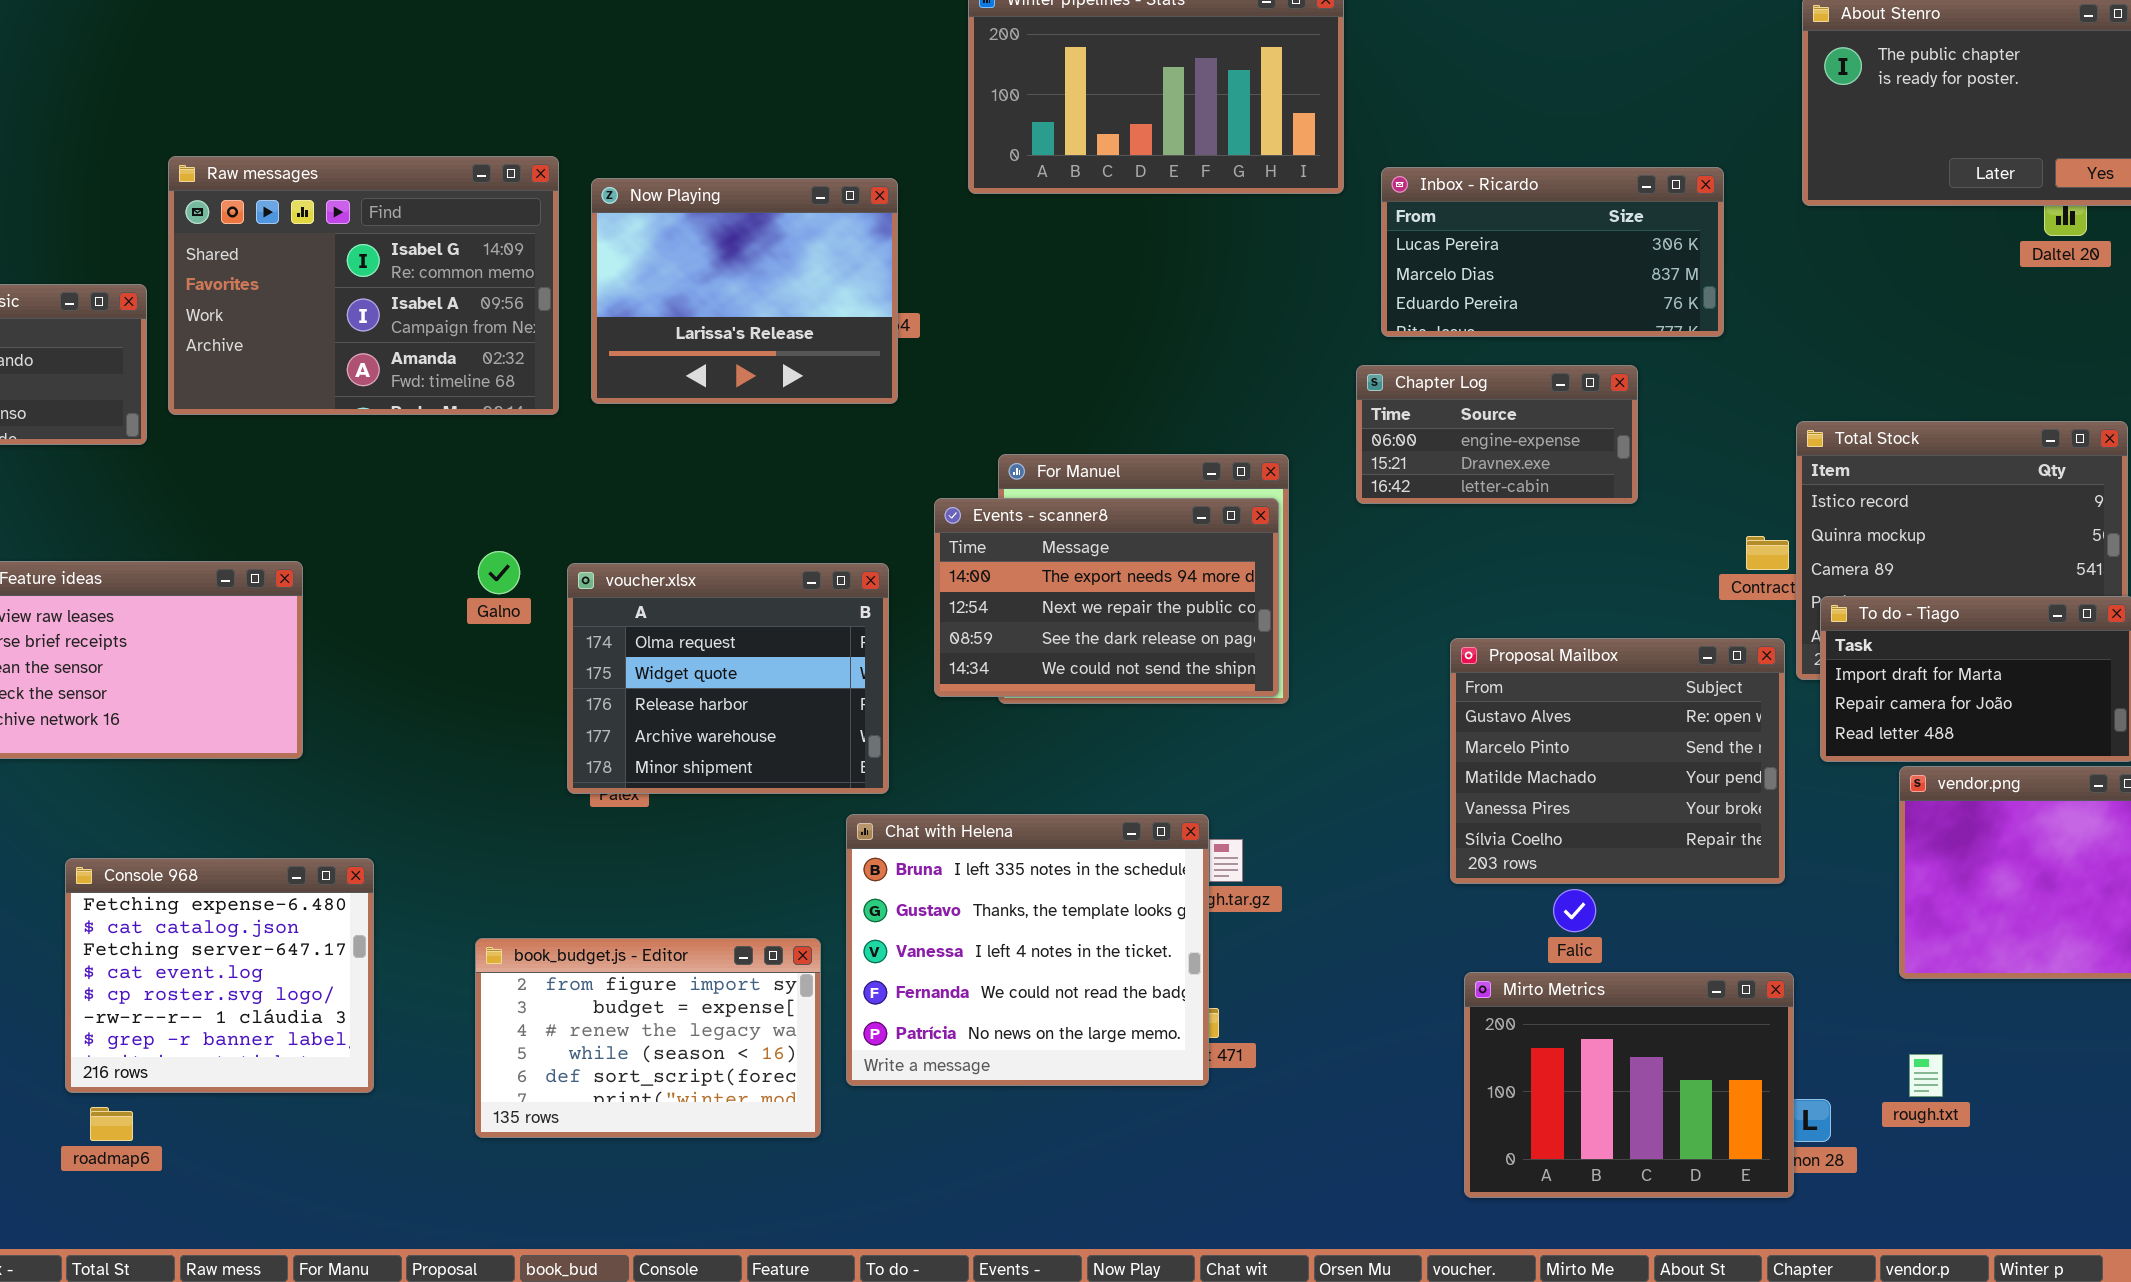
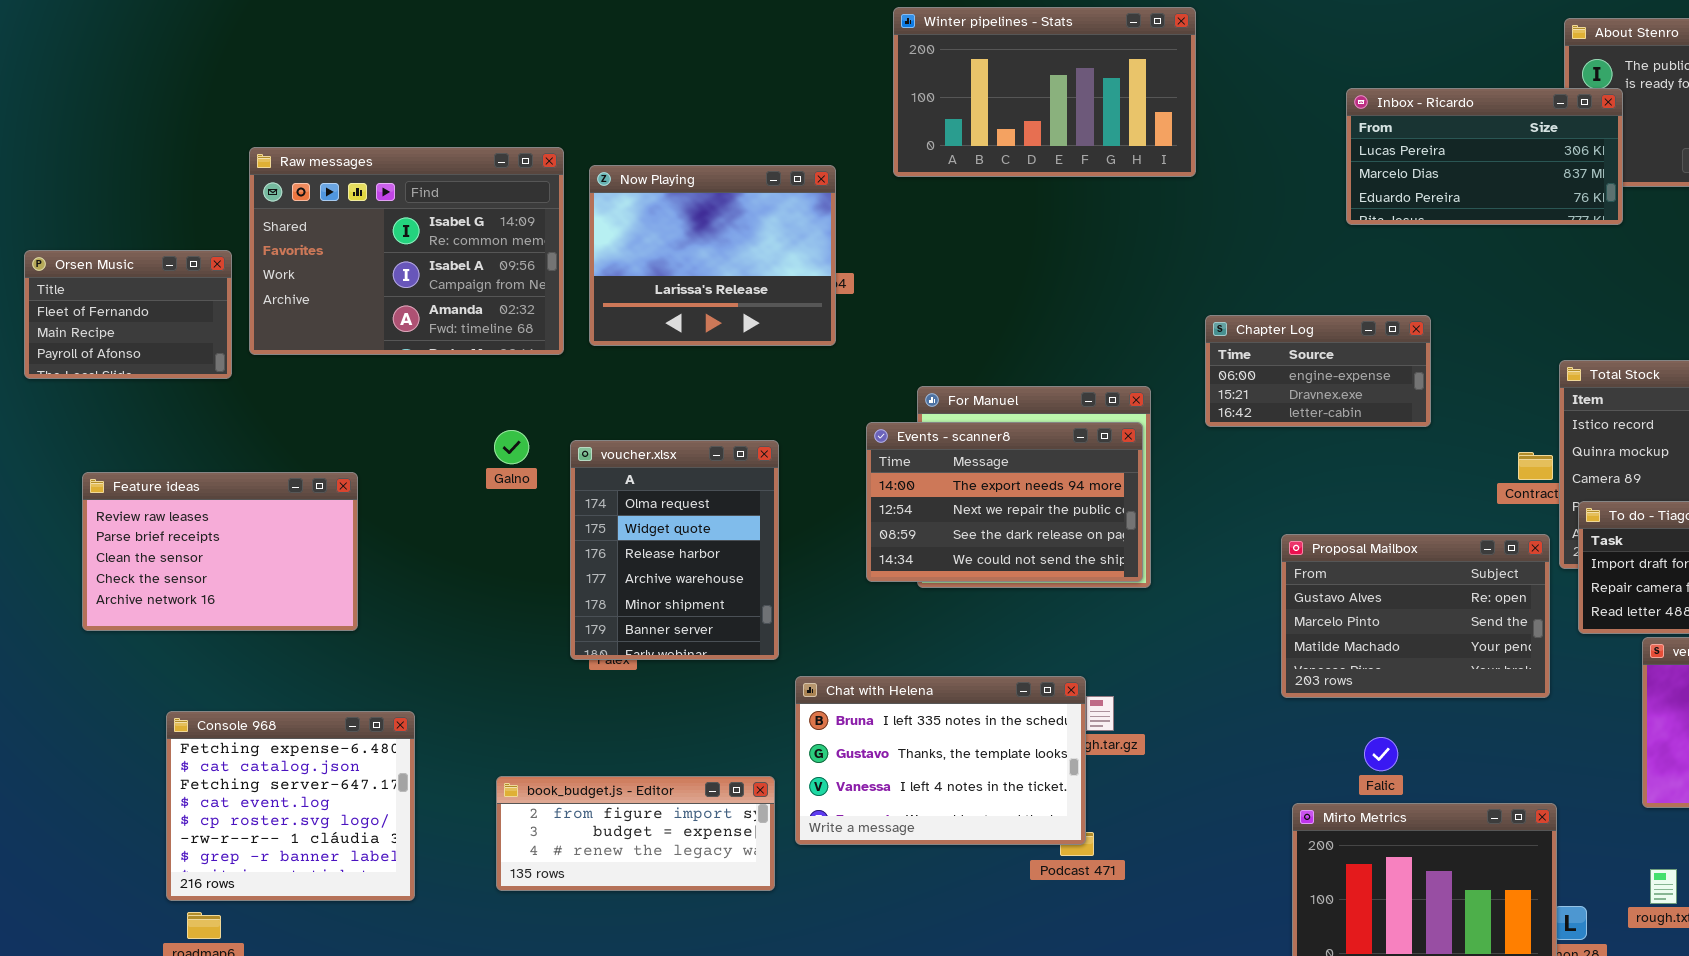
Inbox - Ricardo: [1381,167,1724,337] -> [1346,88,1623,225], moved
Galno: [478,551,520,594] -> [494,430,529,464], moved
voucher.xlsx: [567,563,889,794] -> [570,440,779,660], resized
Proposal Mailbox: [1450,638,1785,884] -> [1281,534,1550,698], resized
Chat with Helena: [846,814,1209,1086] -> [795,676,1086,845], resized
book_budget.js - Editor: [475,938,821,1138] -> [496,776,775,891], resized

